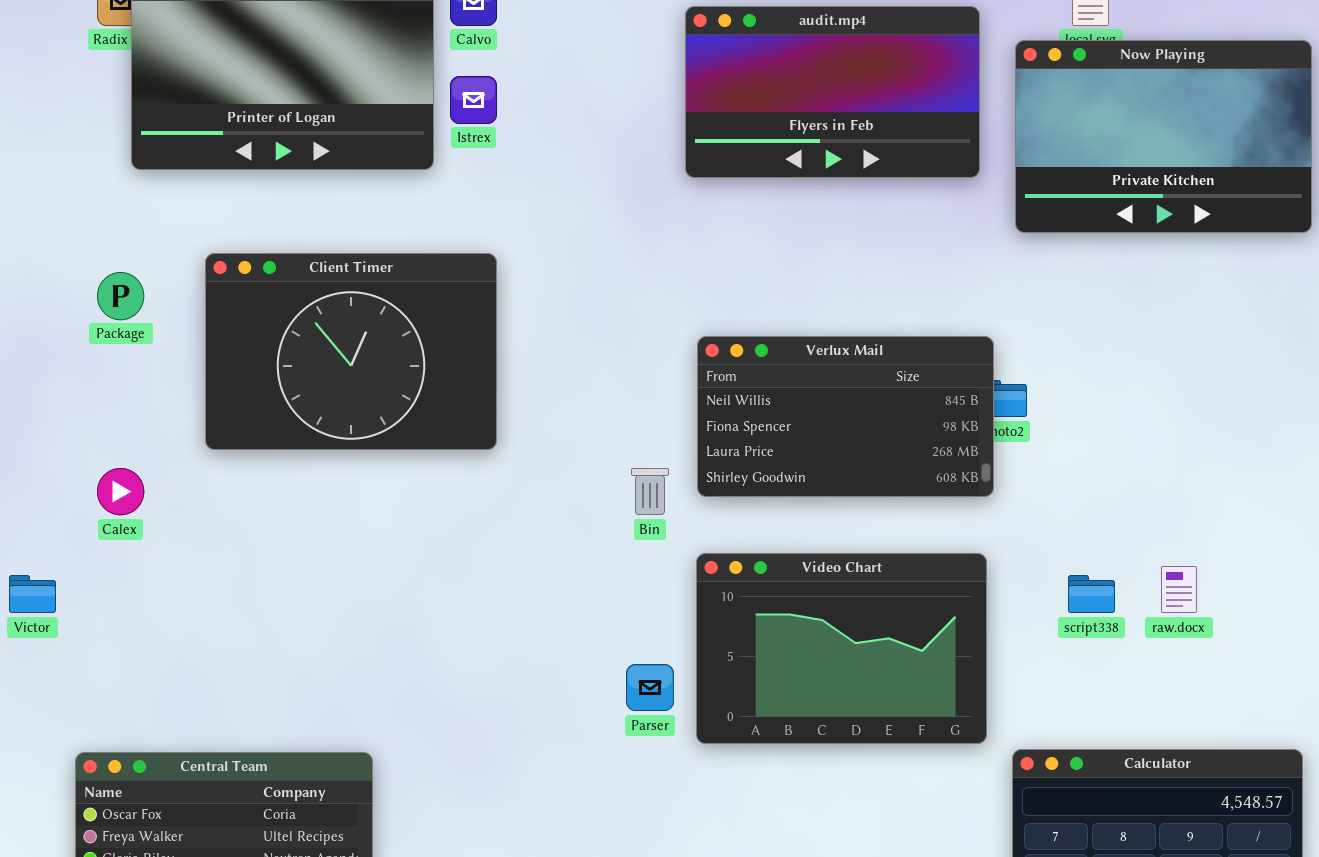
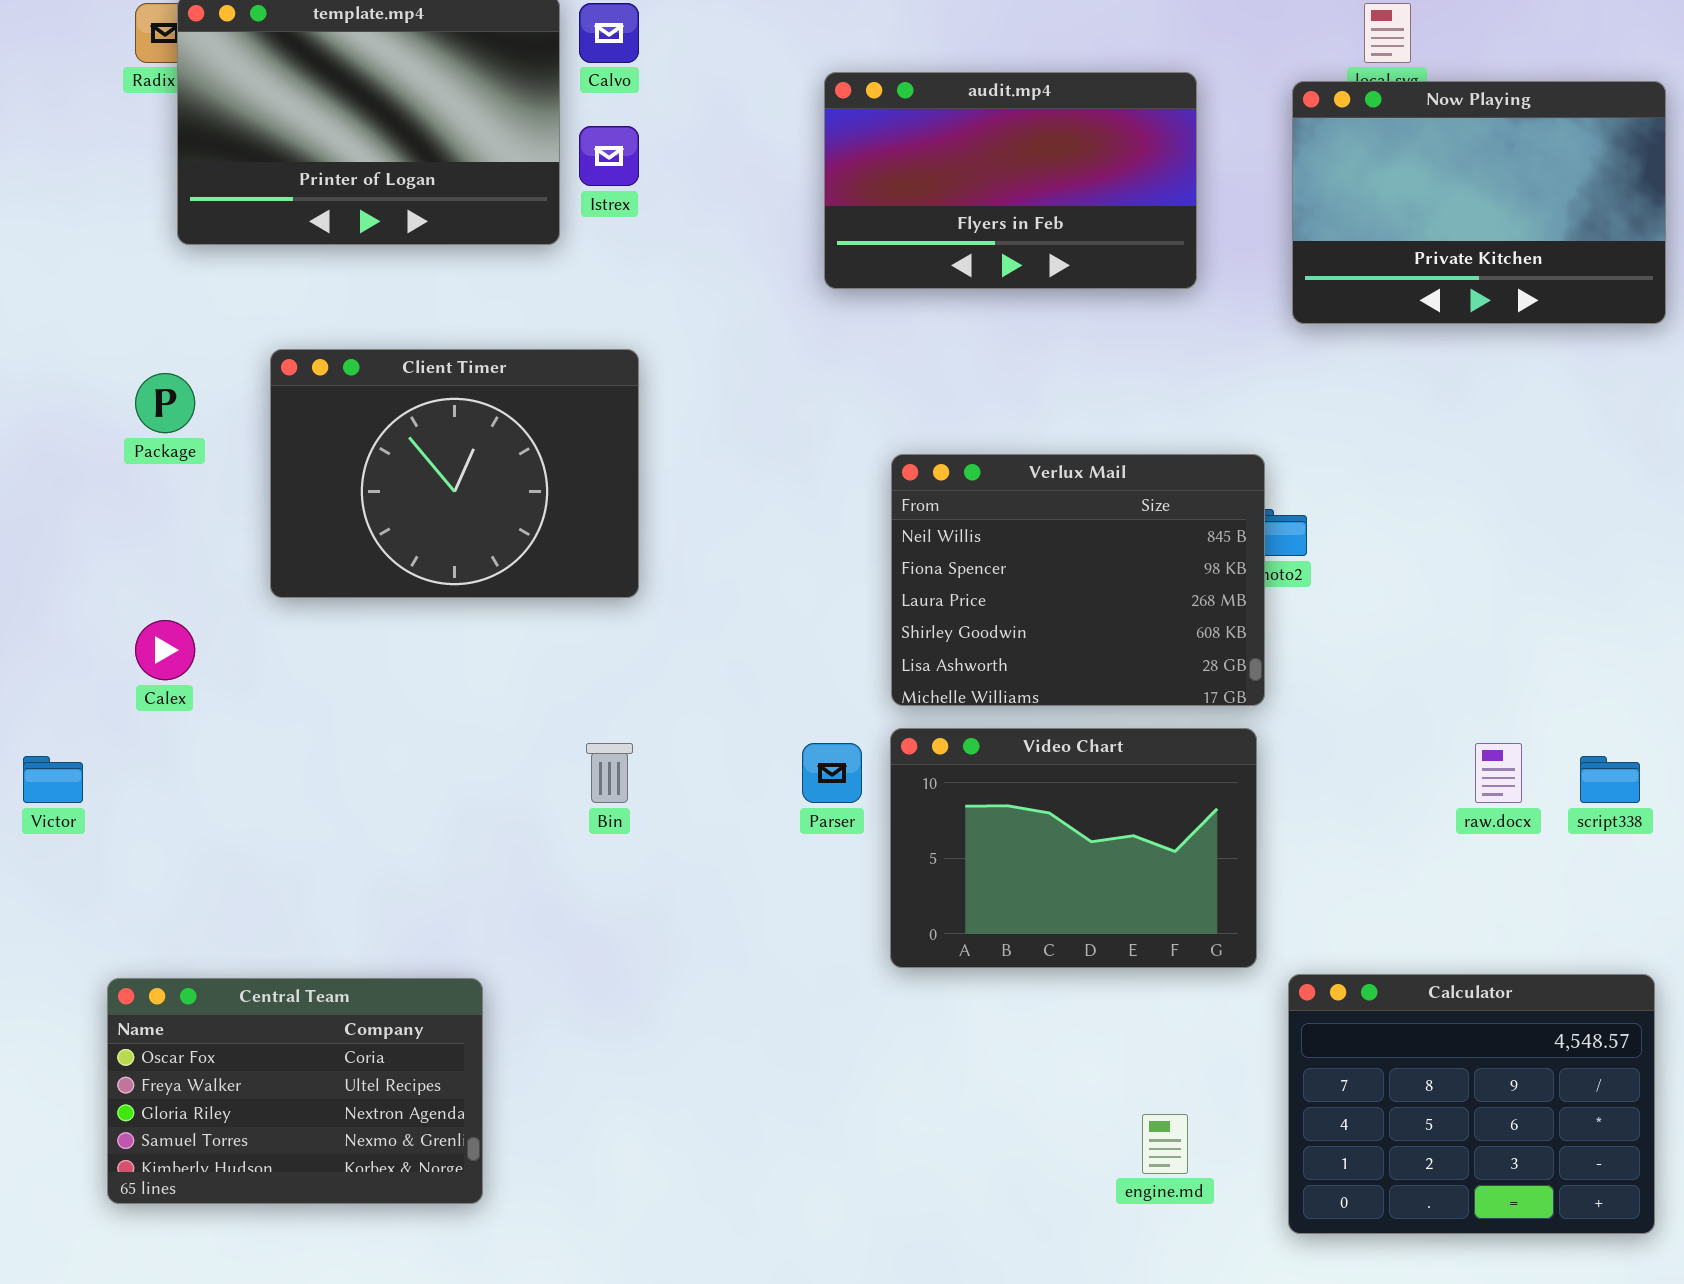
audit.mp4: [685,6,980,178] -> [824,72,1197,289], moved
Verlux Mail: [697,336,994,497] -> [891,454,1265,706], resized
Bin: [631,468,669,515] -> [586,743,633,803], moved
script338: [1068,575,1115,613] -> [1580,756,1640,803], moved
Parser: [626,664,674,711] -> [802,743,862,803], moved

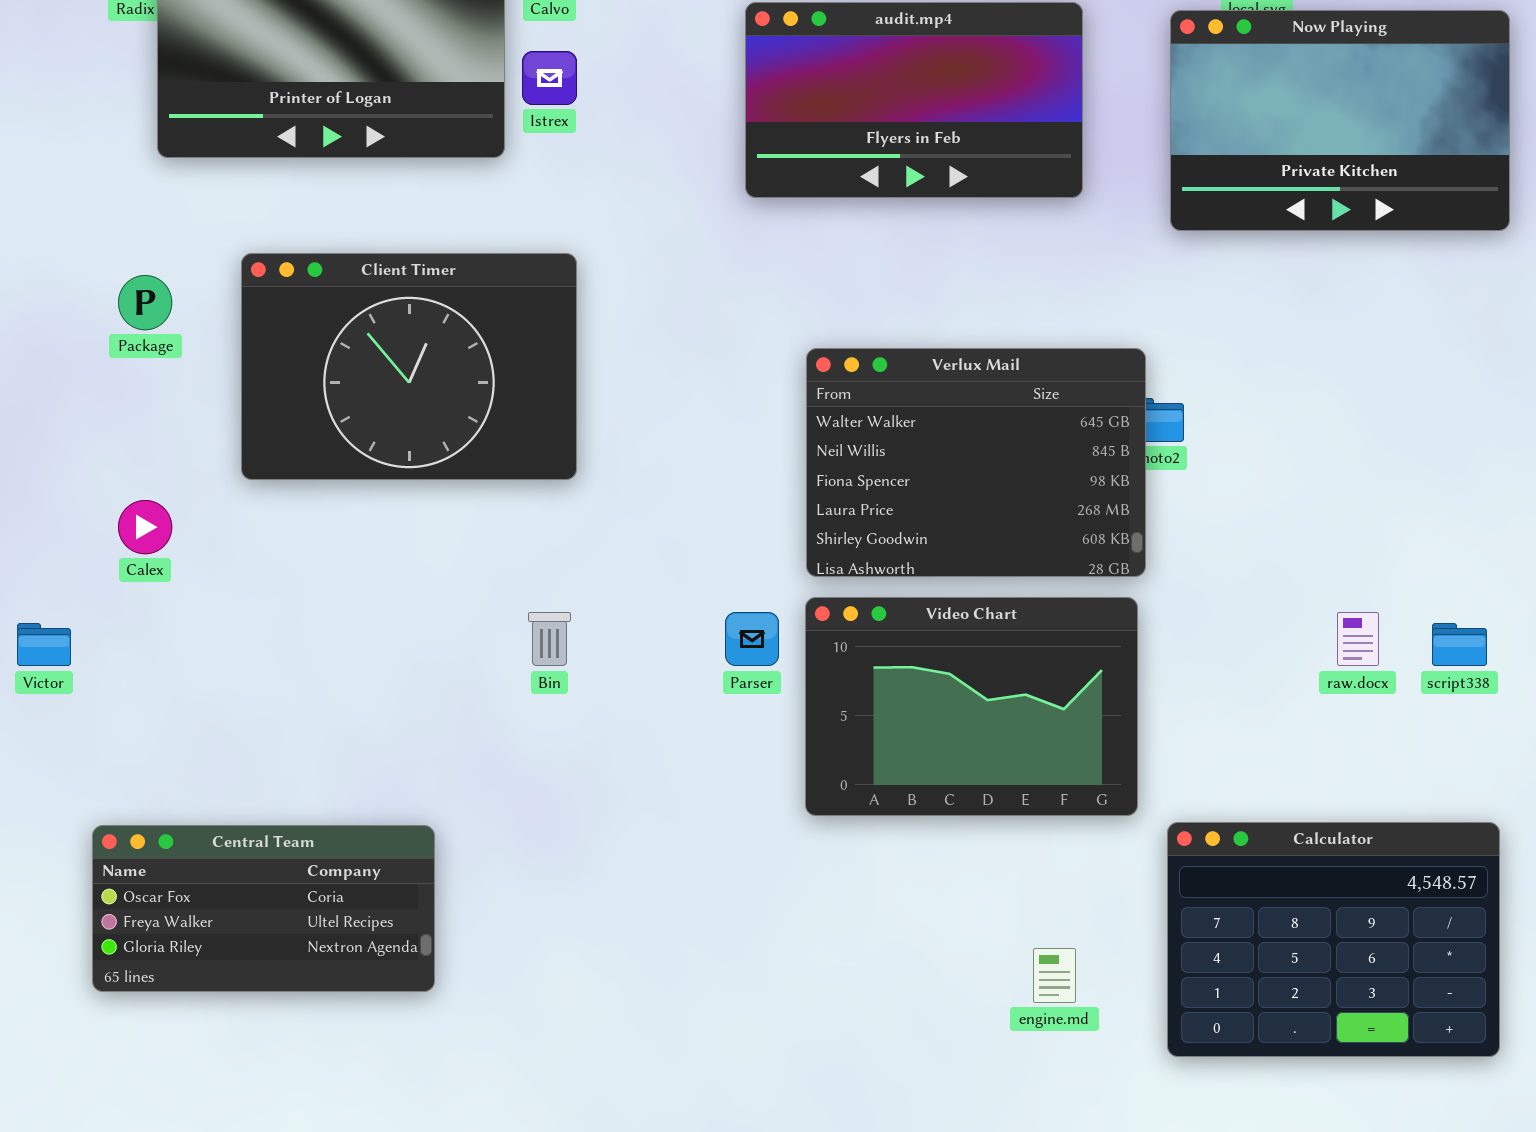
Verlux Mail: [891,454,1265,706] -> [806,348,1146,577], scrolled up 1 row
Central Team: [107,978,483,1204] -> [92,825,435,992], resized

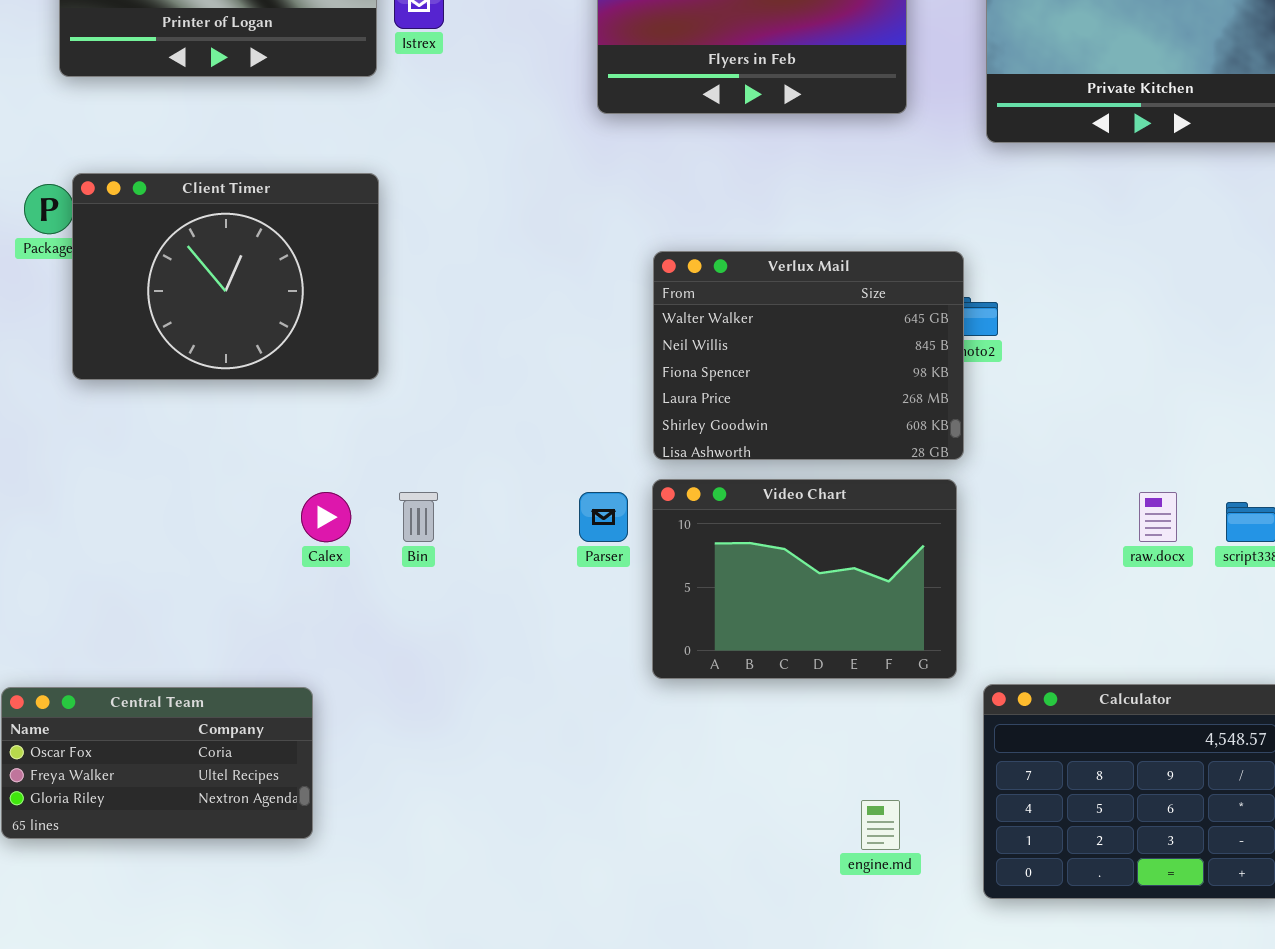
Client Timer: [241,253,577,480] -> [72,173,379,380], moved
Calex: [118,500,172,554] -> [301,492,351,542], moved

